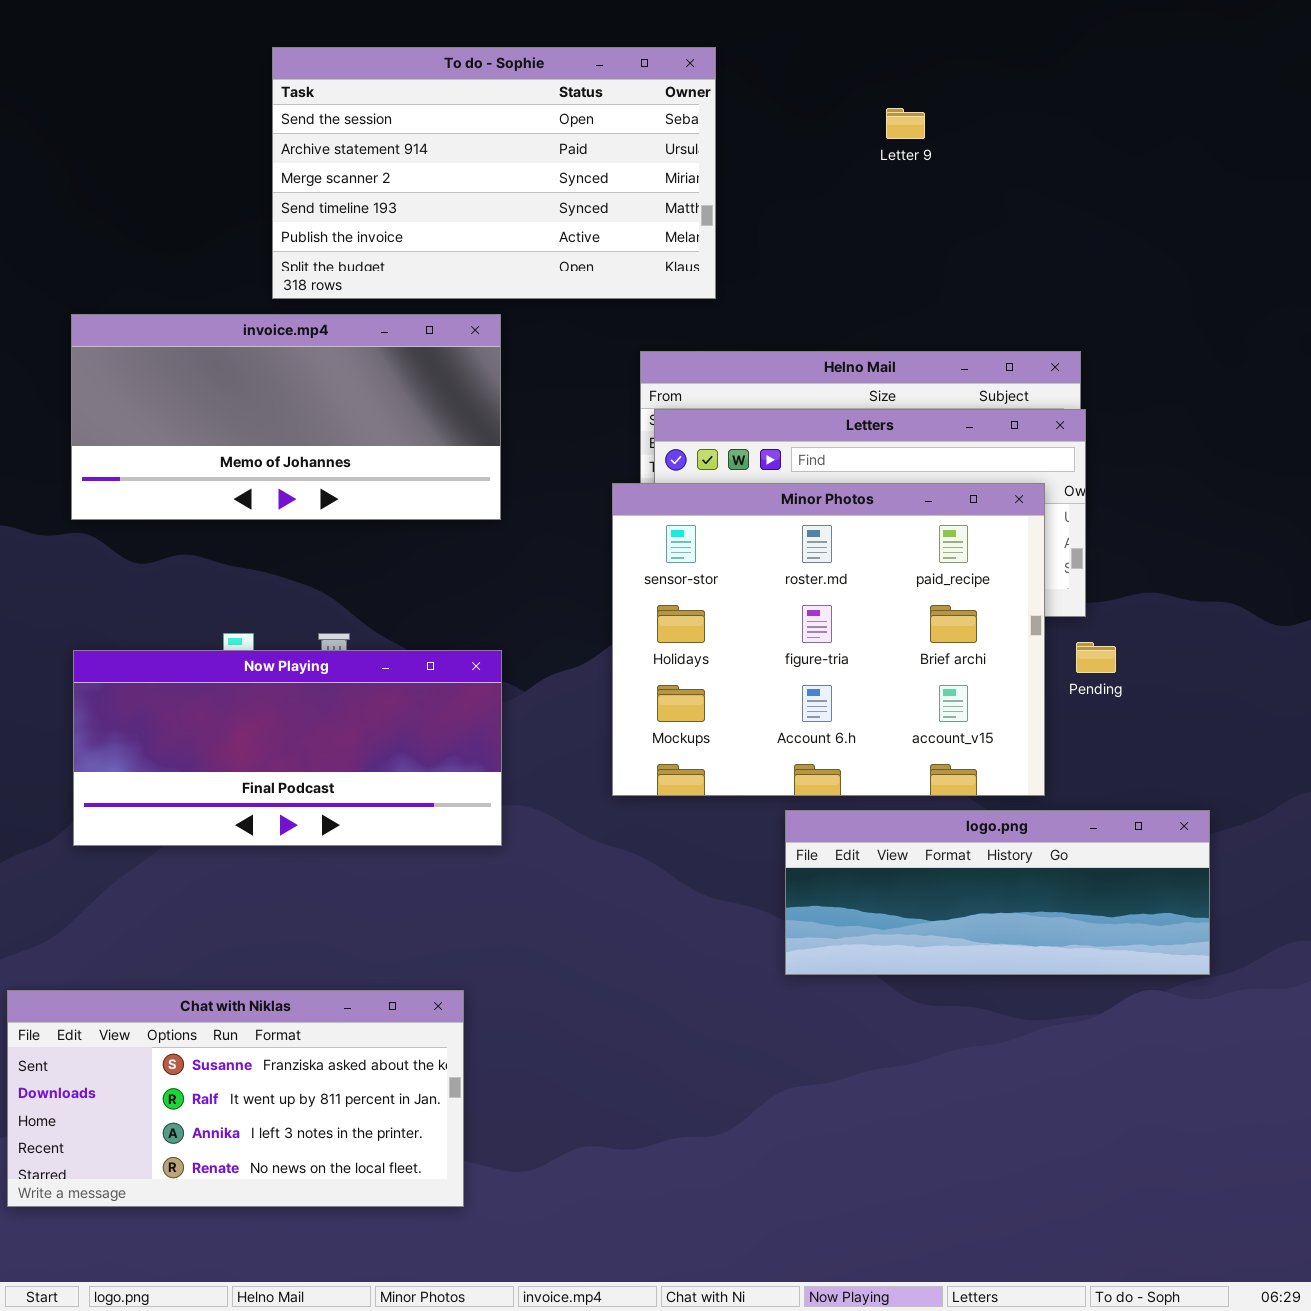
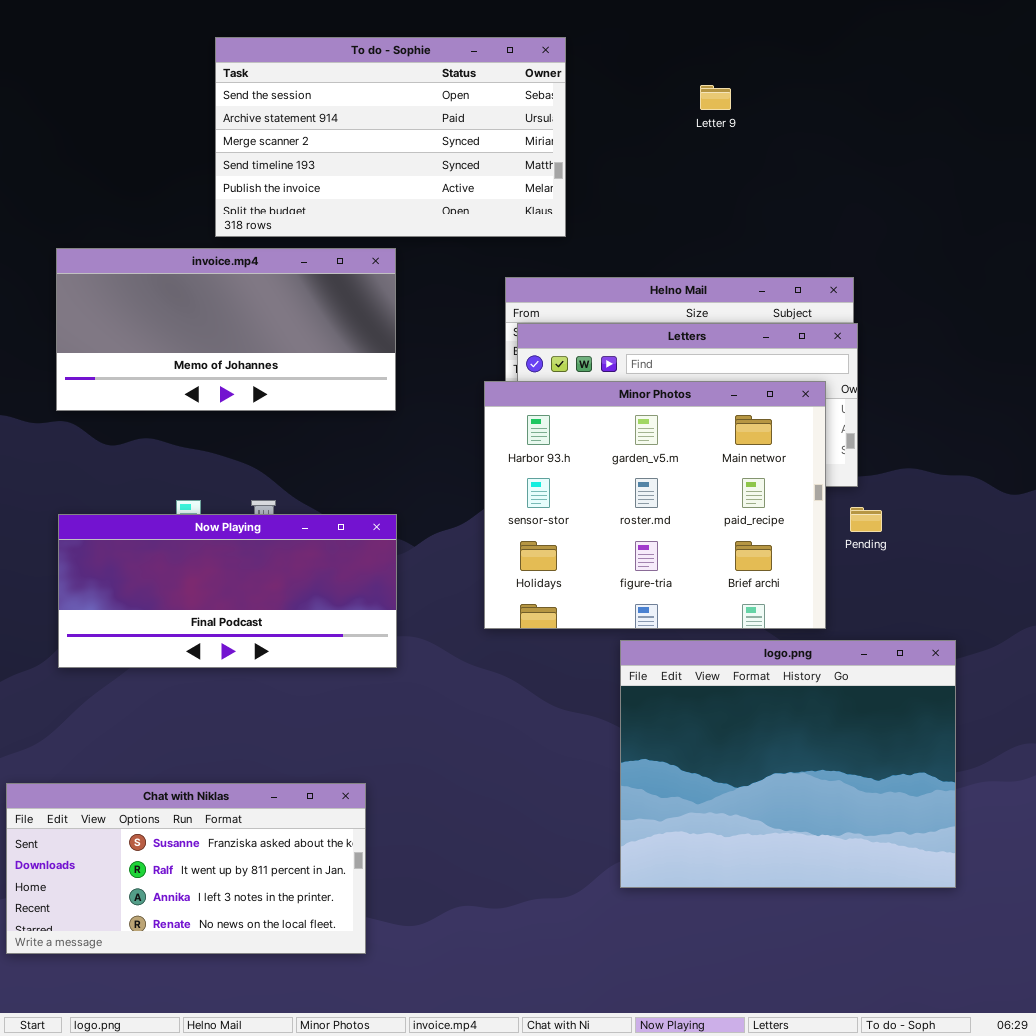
Minor Photos: [612,483,1045,796] -> [484,381,826,629], scrolled up 1 row
logo.png: [785,810,1210,975] -> [620,640,956,888], resized

